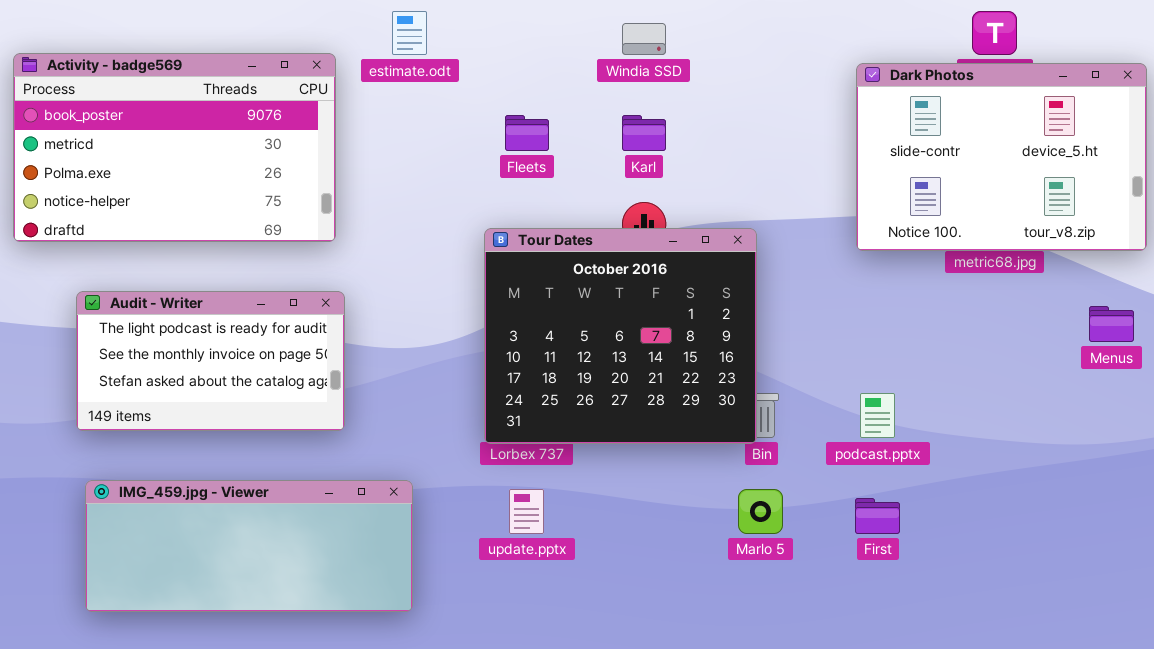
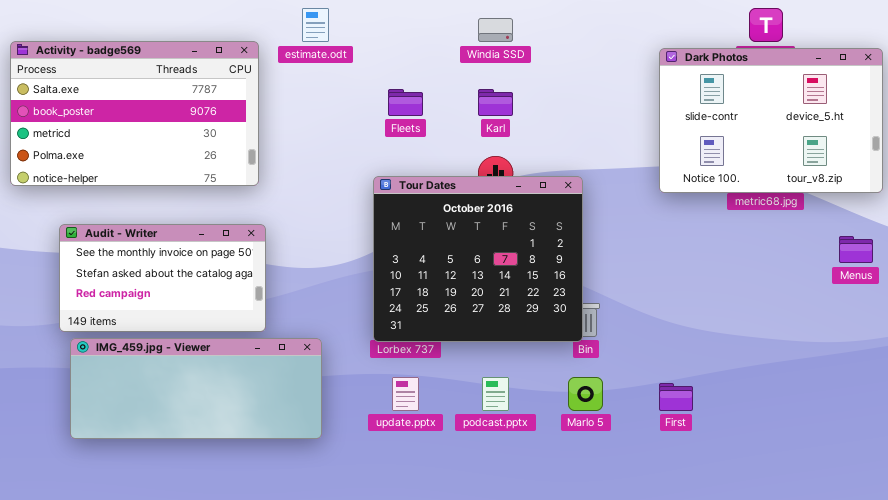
Activity - badge569: [13,53,336,242] -> [10,41,259,186], scrolled up 1 row
Audit - Writer: [76,291,345,431] -> [59,224,266,332], scrolled down 1 row
podcast.pptx: [860,393,895,438] -> [482,377,509,411], moved
IMG_459.jpg - Viewer: [85,480,413,612] -> [70,338,322,439], moved

